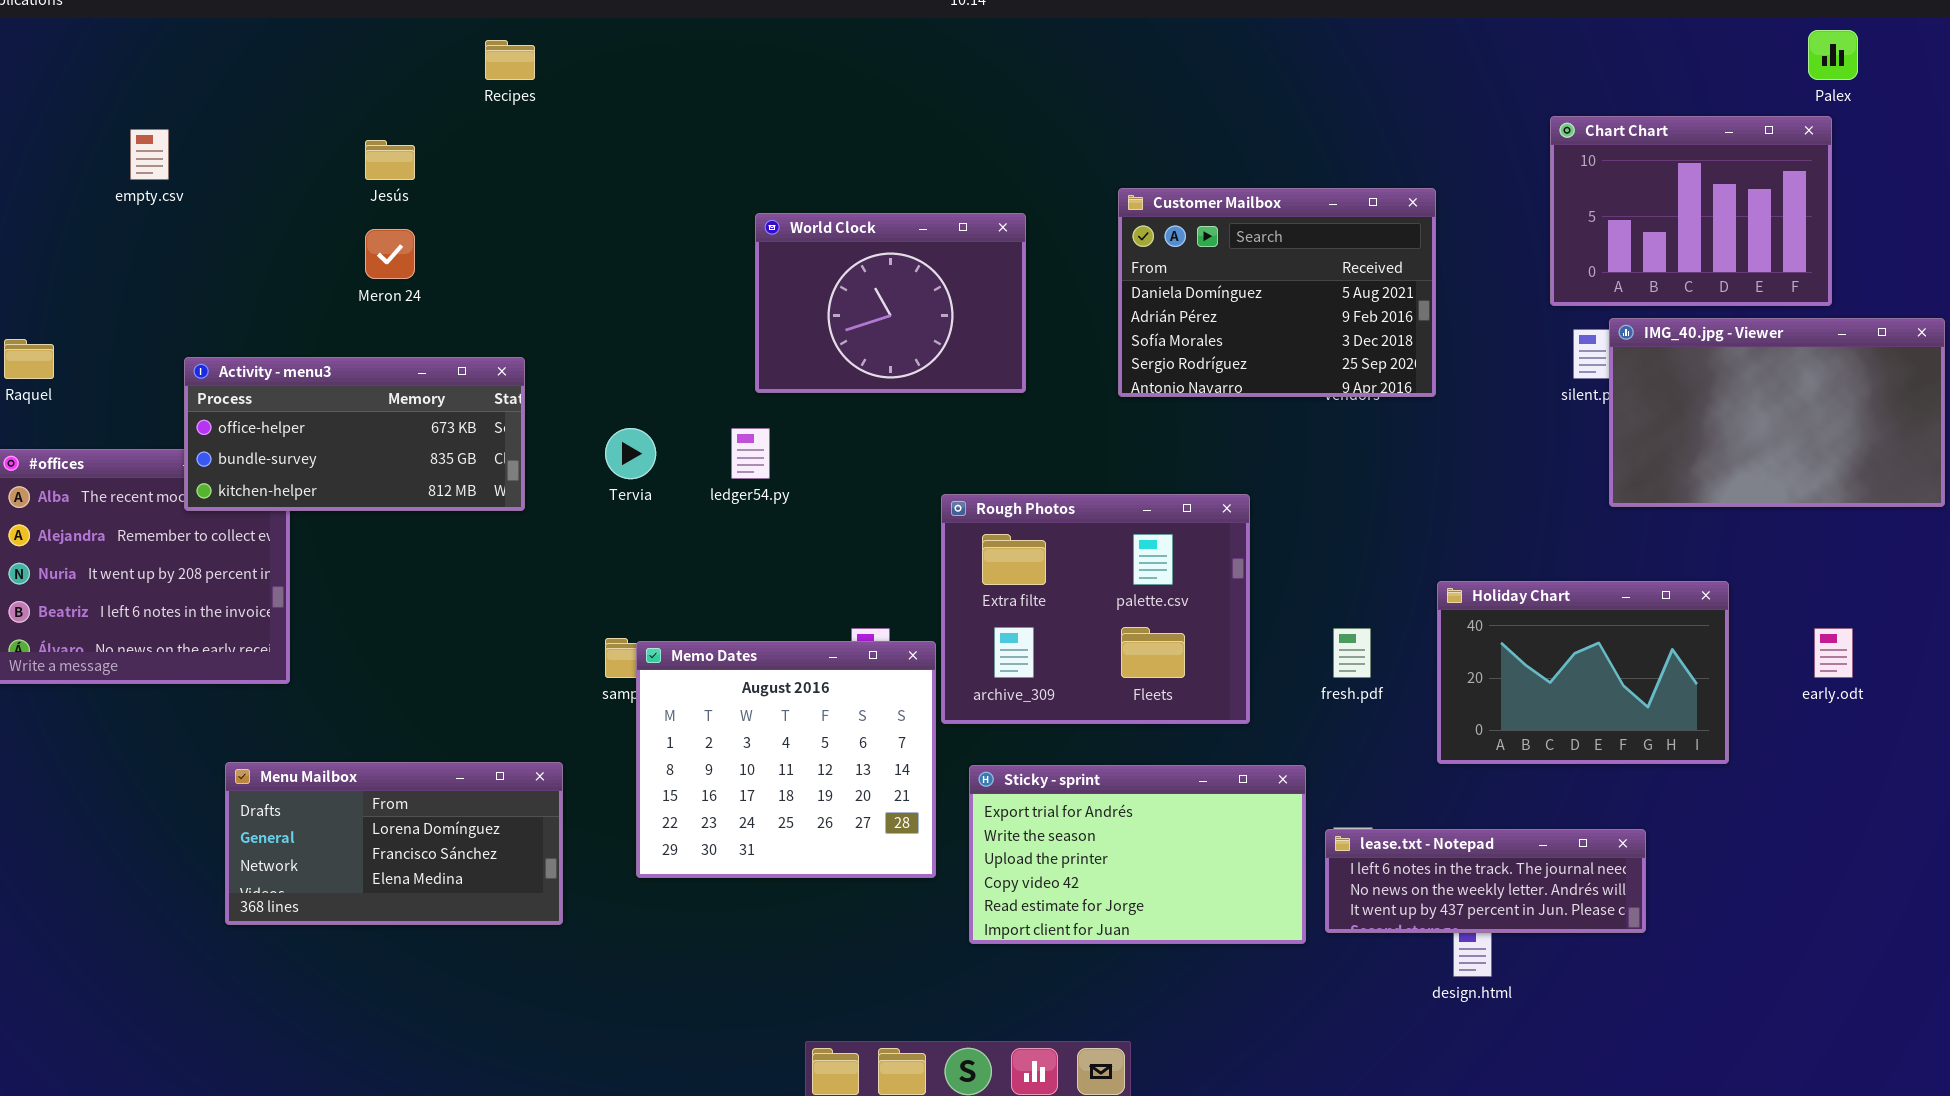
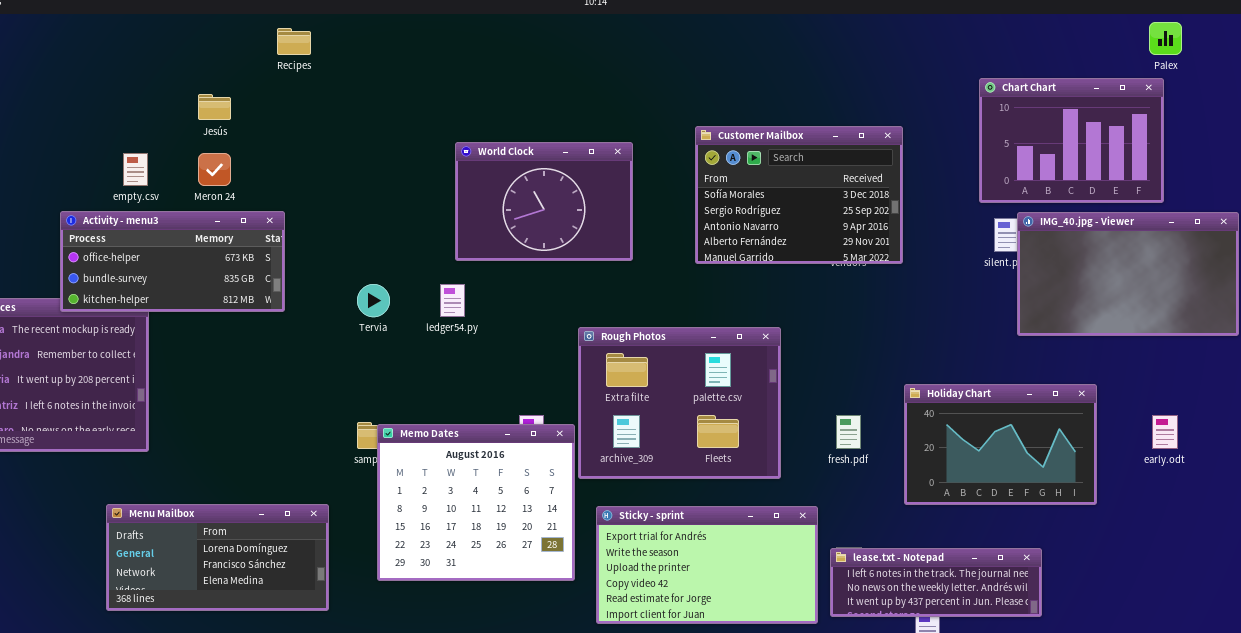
empty.csv: [130,129,169,180] -> [123,153,148,186], moved
Customer Mailbox: [1118,188,1436,397] -> [695,126,903,264], scrolled down 2 rows
Activity - menu3: [184,357,525,511] -> [60,211,285,312], moved

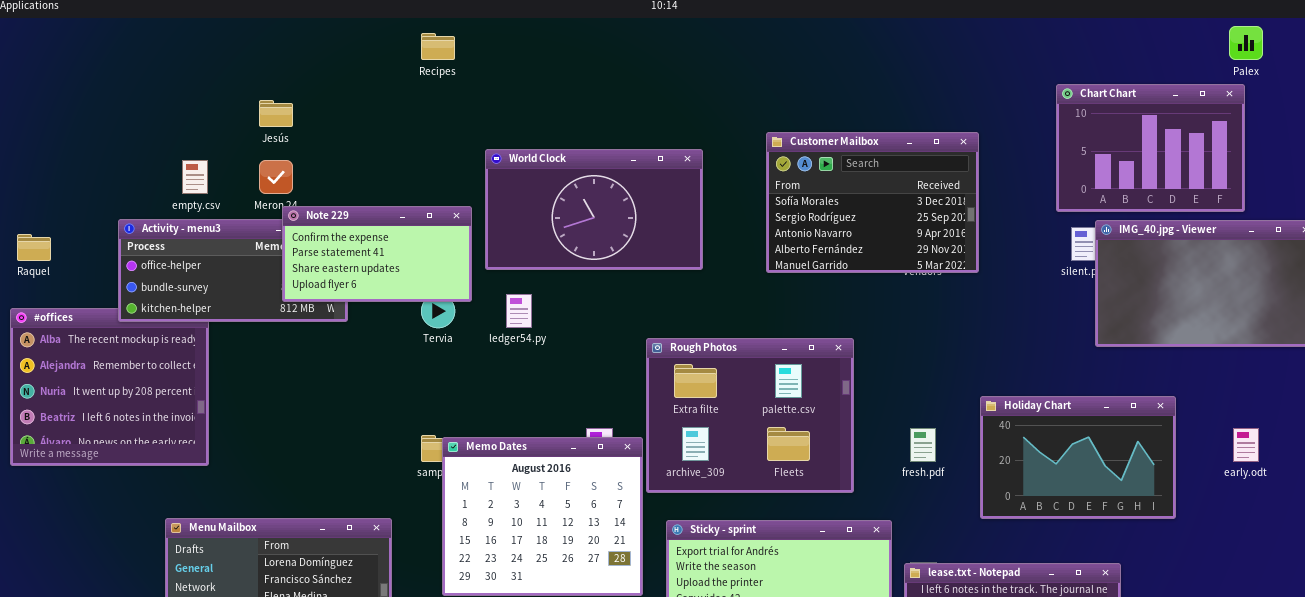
Recipes: [277,28,311,55] -> [421,33,455,60], moved
World Clock: [455,142,633,261] -> [485,149,703,270], resized
Note 229: none -> [282,206,472,302], opened

